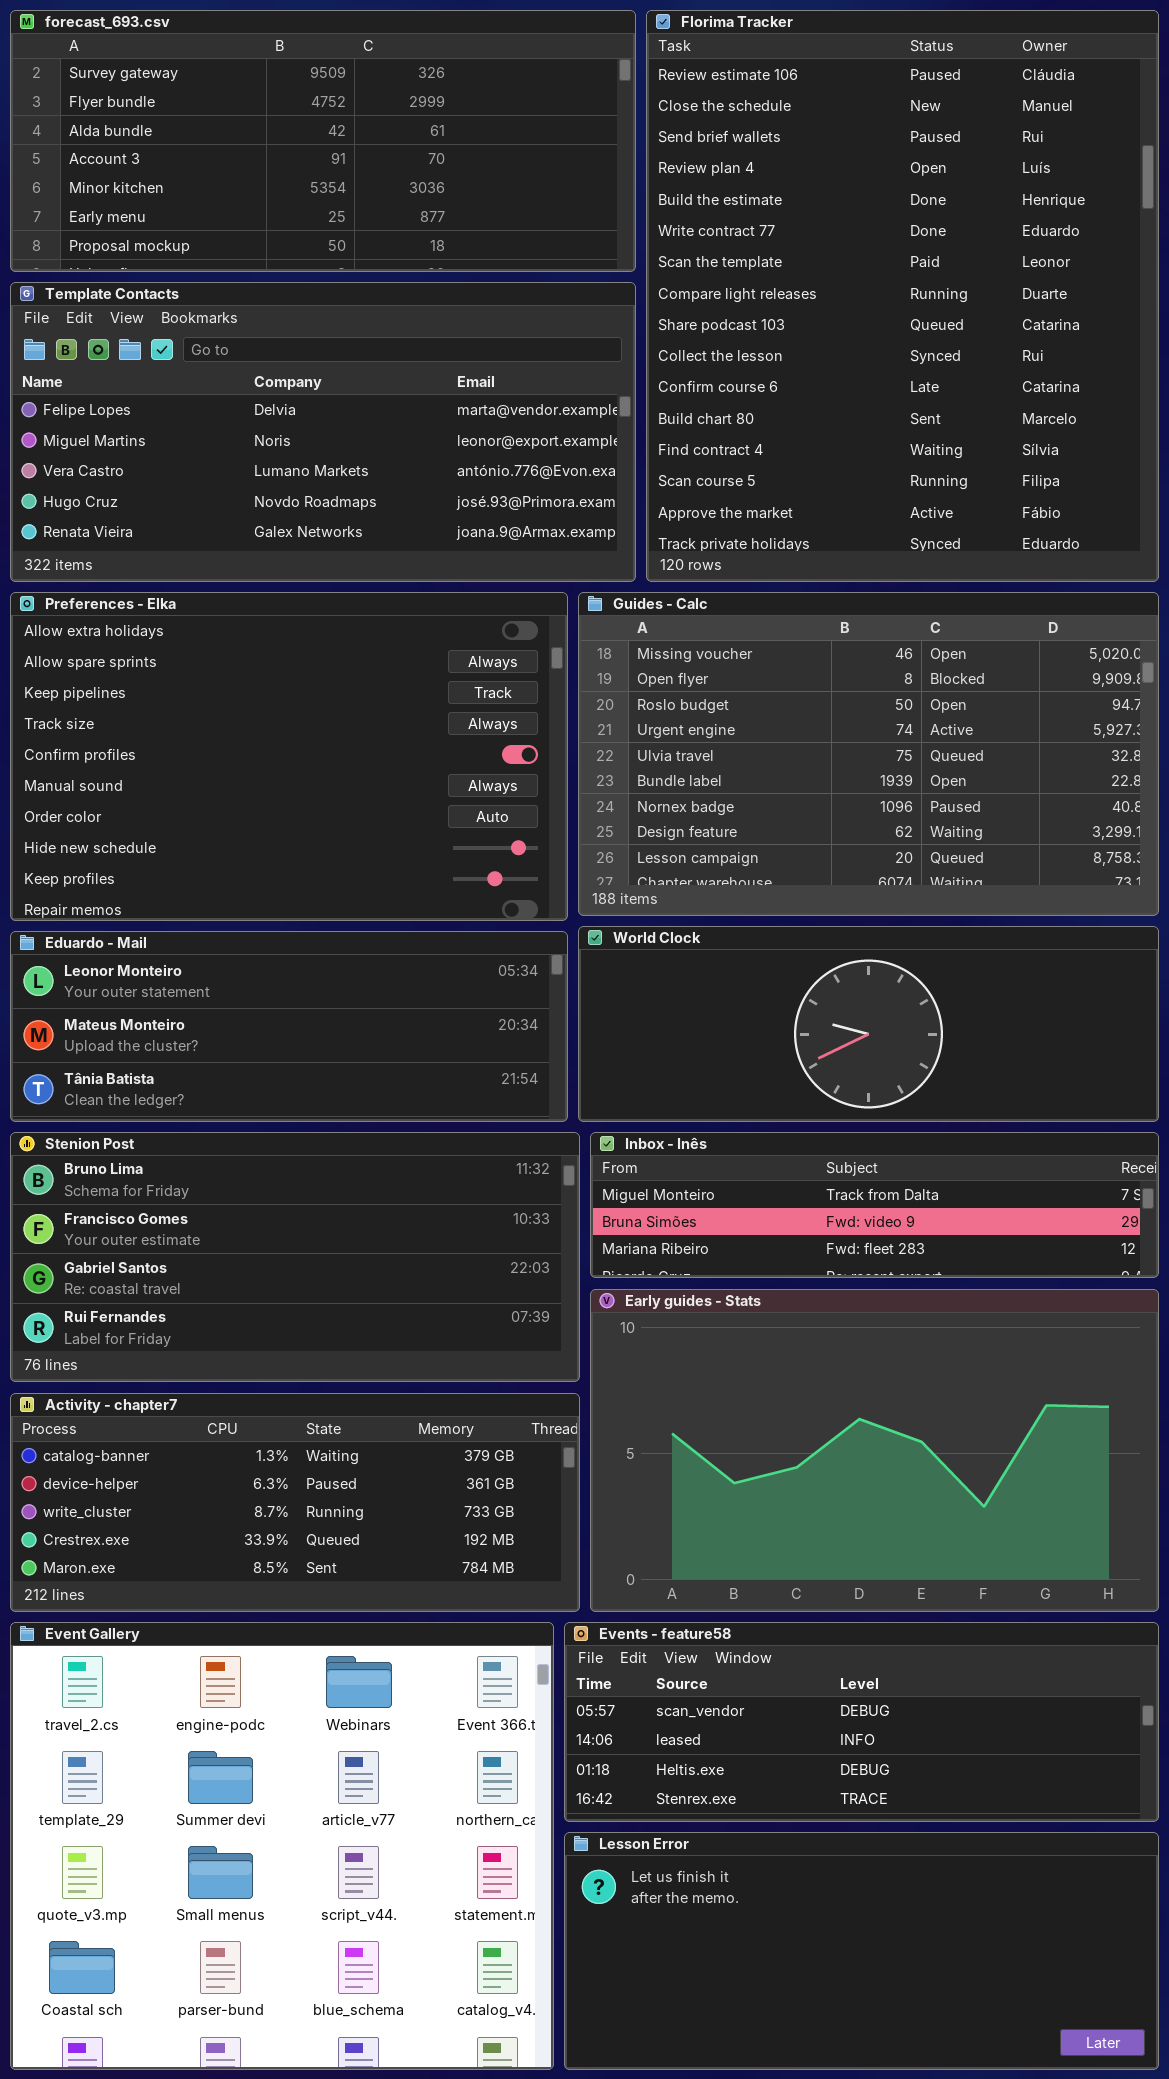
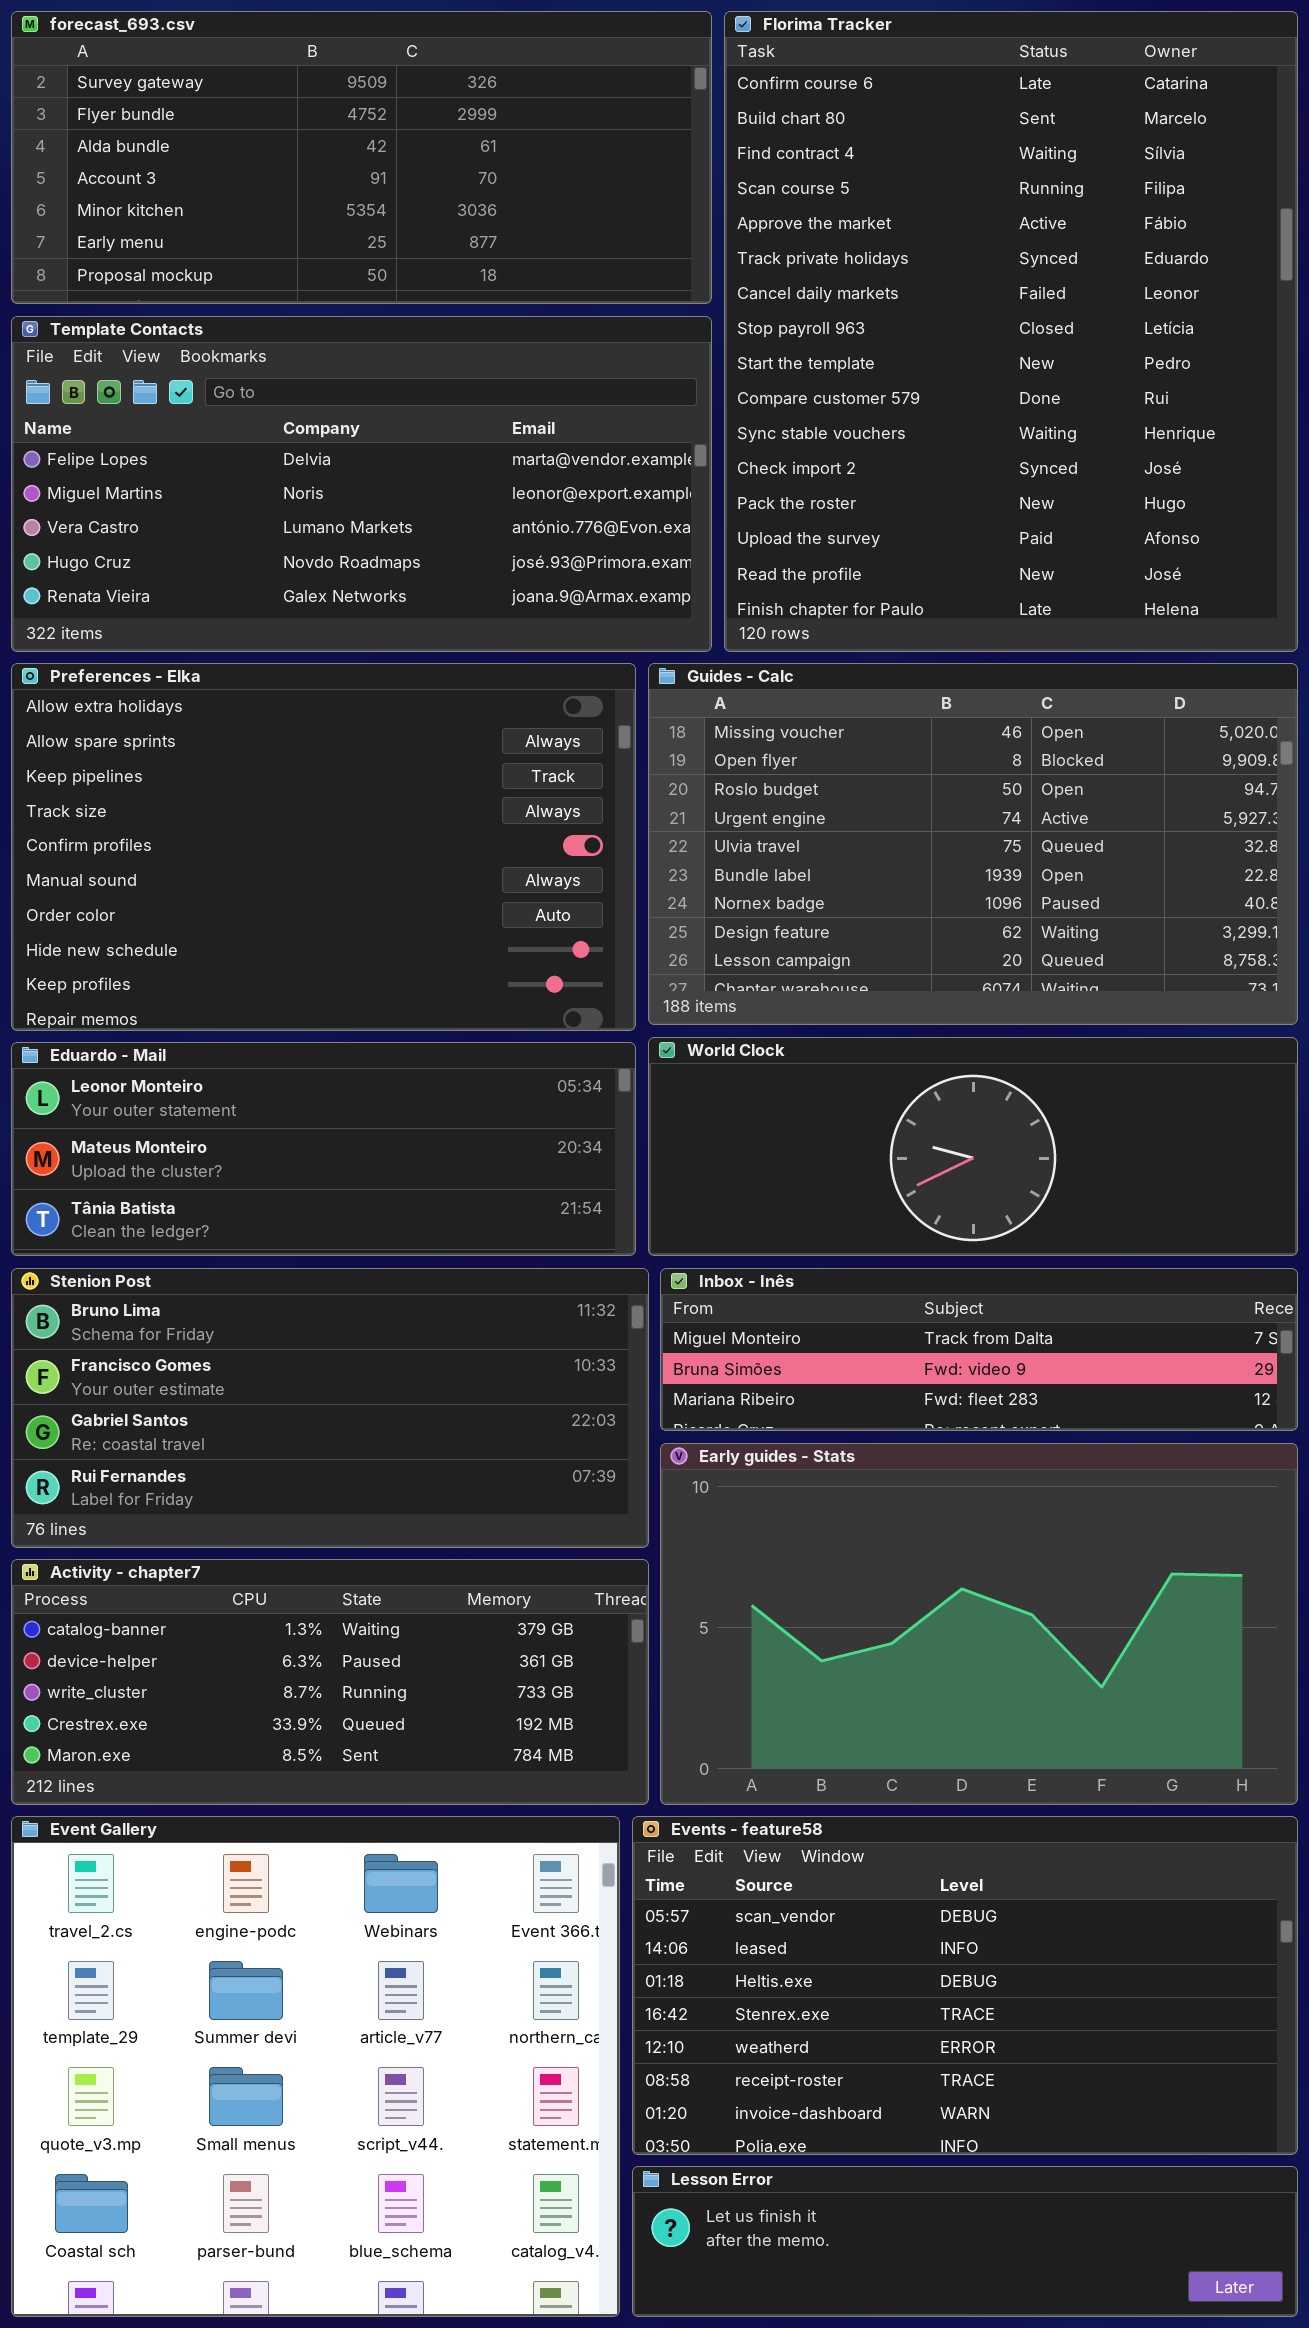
Florima Tracker: [646,10,1159,582] -> [724,11,1298,652], scrolled down 10 rows
Events - feature58: [564,1622,1159,1822] -> [632,1816,1298,2155], resized
Lesson Error: [564,1832,1159,2070] -> [632,2166,1298,2317], resized

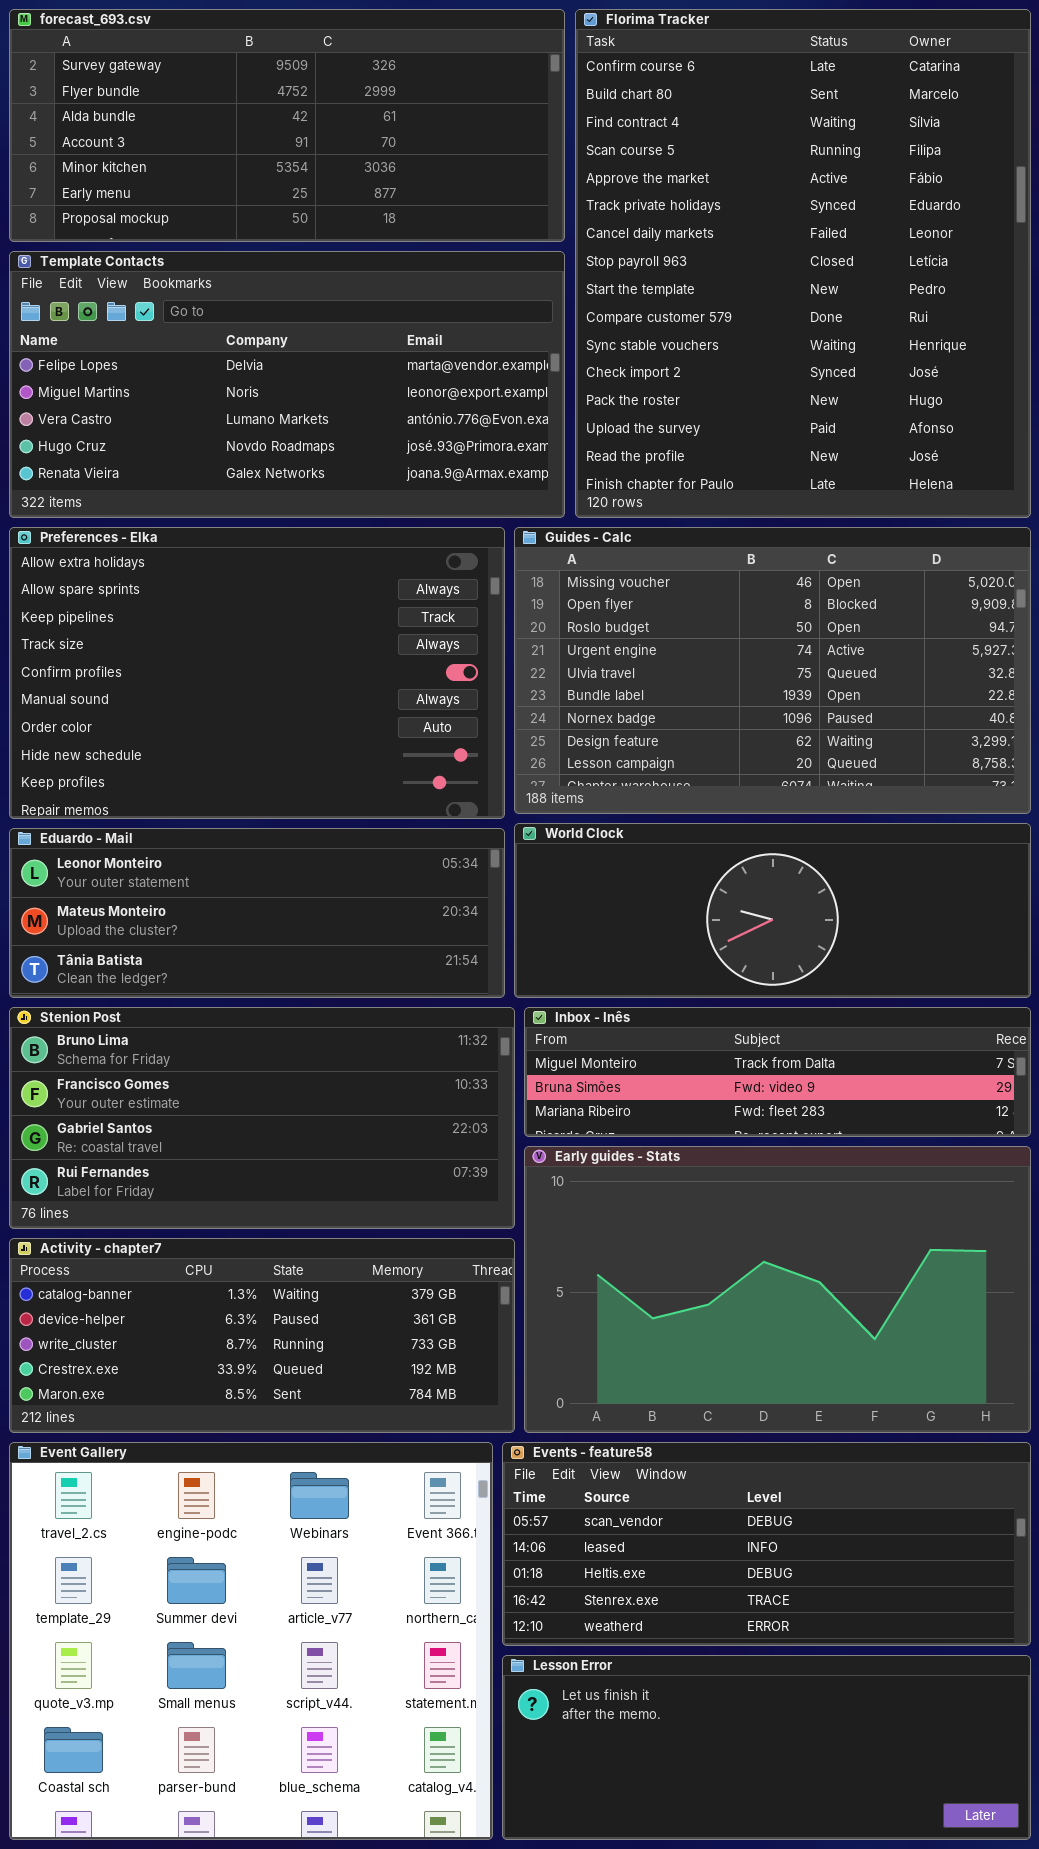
Events - feature58: [632,1816,1298,2155] -> [502,1442,1031,1646], resized
Lesson Error: [632,2166,1298,2317] -> [502,1655,1031,1840], resized

